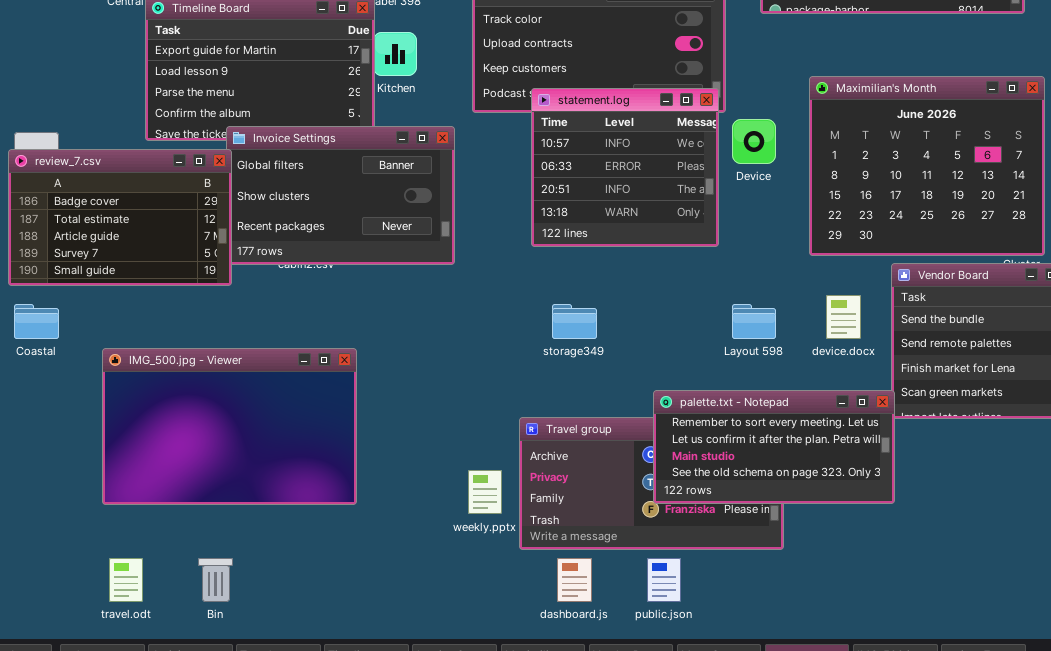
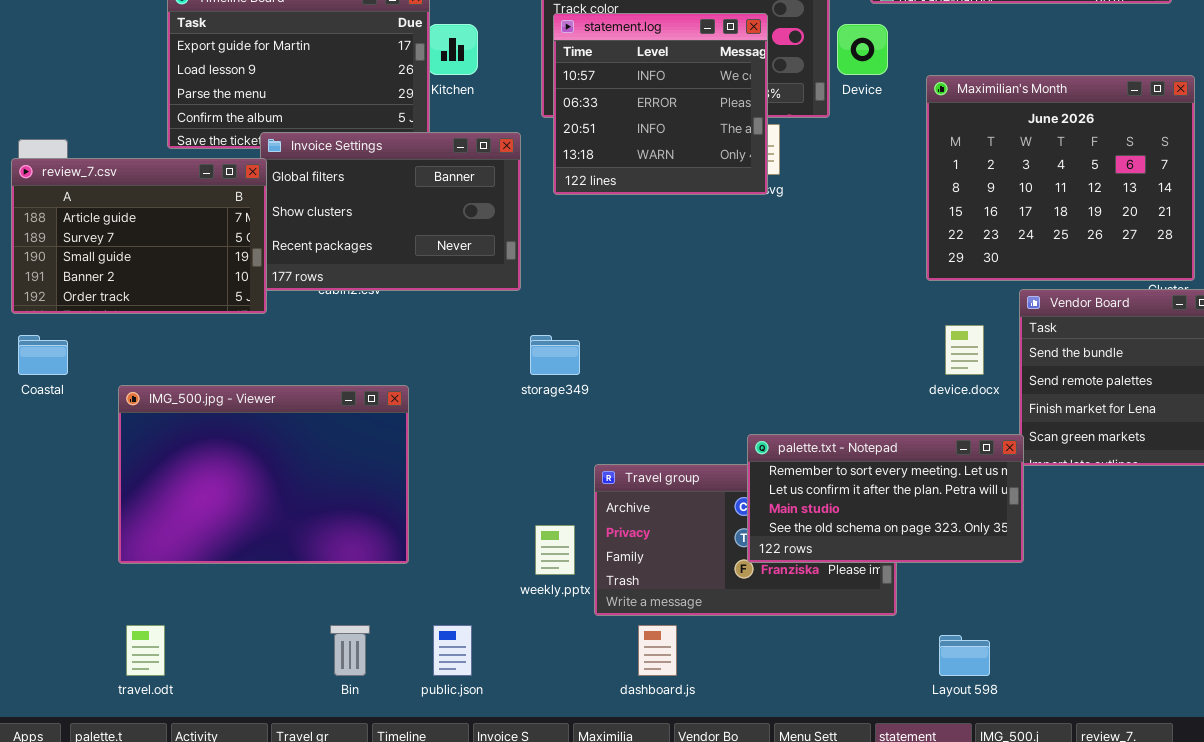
statement.log: [531,88,719,247] -> [553,13,768,195], moved
Device: [732,119,776,164] -> [837,24,888,75], moved
review_7.csv: [8,149,232,286] -> [11,158,267,314], scrolled down 2 rows
storage349: [552,304,597,339] -> [530,335,580,375], moved
Layout 598: [732,304,776,339] -> [939,635,990,676], moved
Bin: [198,558,233,602] -> [330,625,370,676], moved
public.json: [647,558,681,602] -> [433,625,472,676], moved

